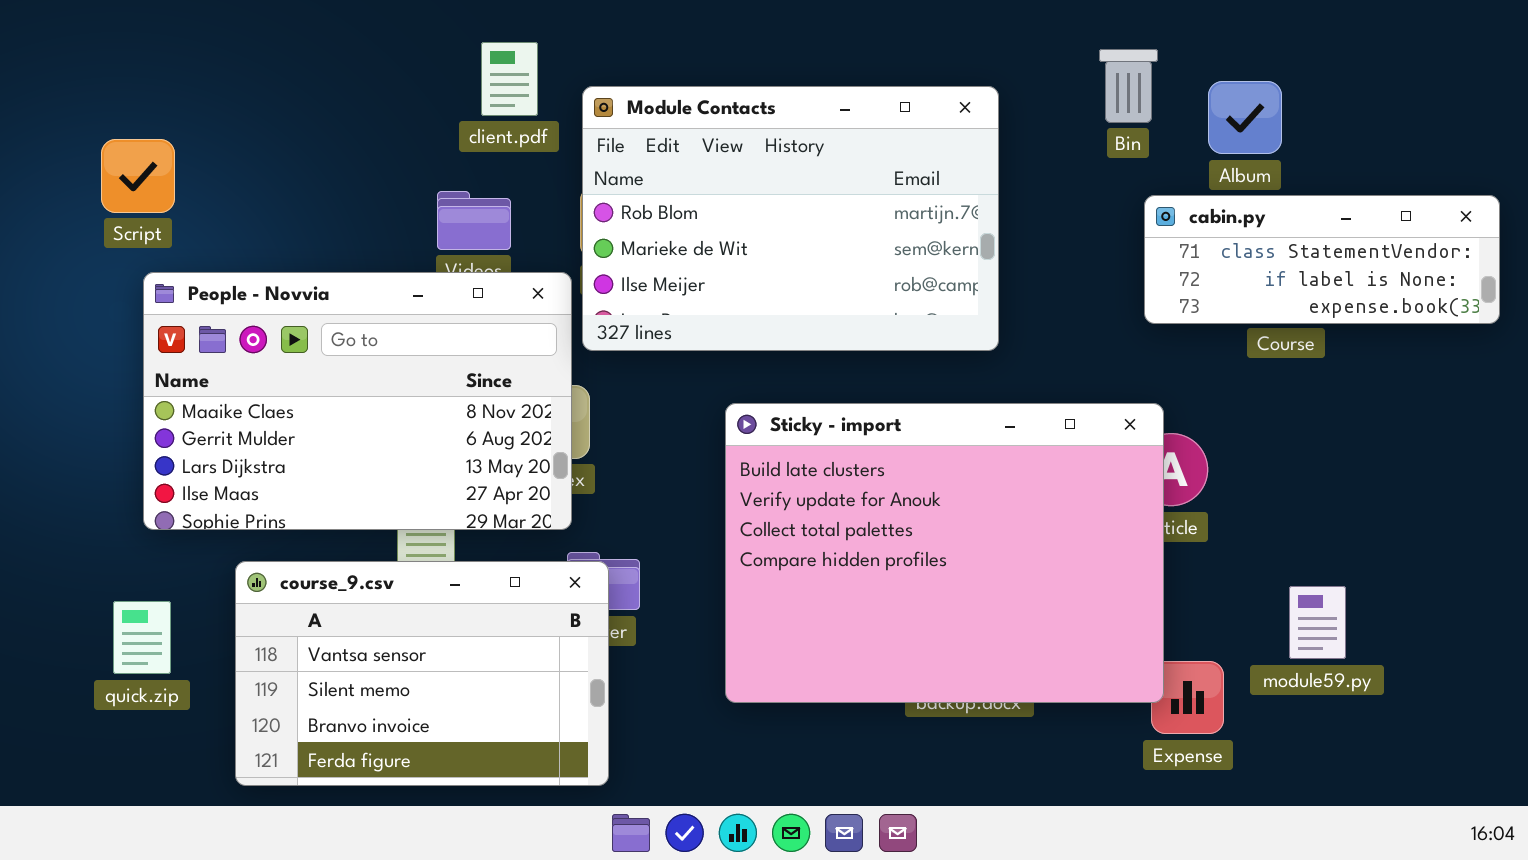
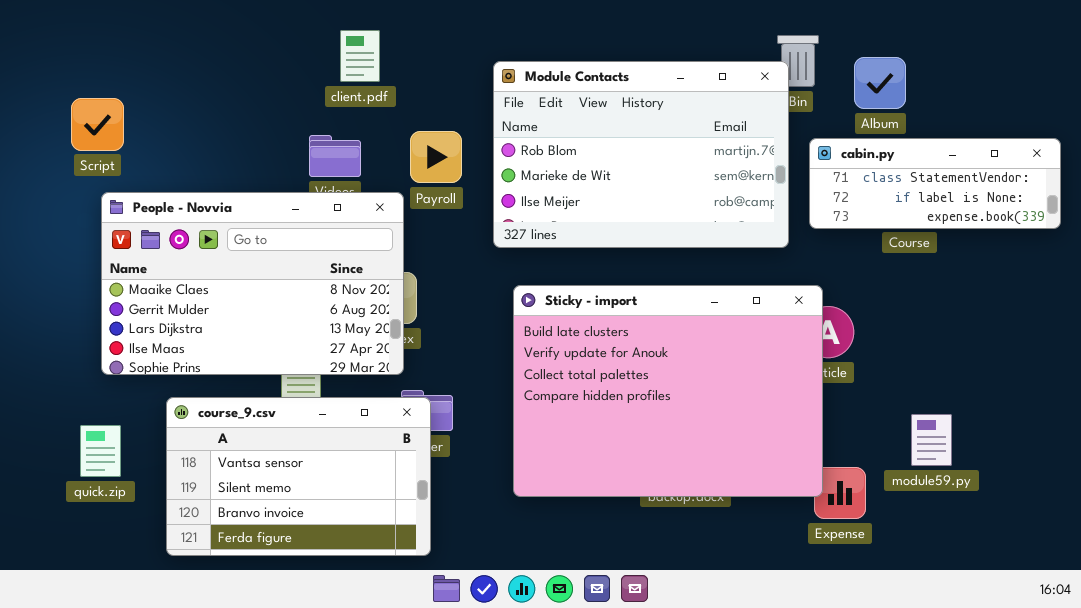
Module Contacts: [582,86,999,351] -> [493,61,789,248], moved

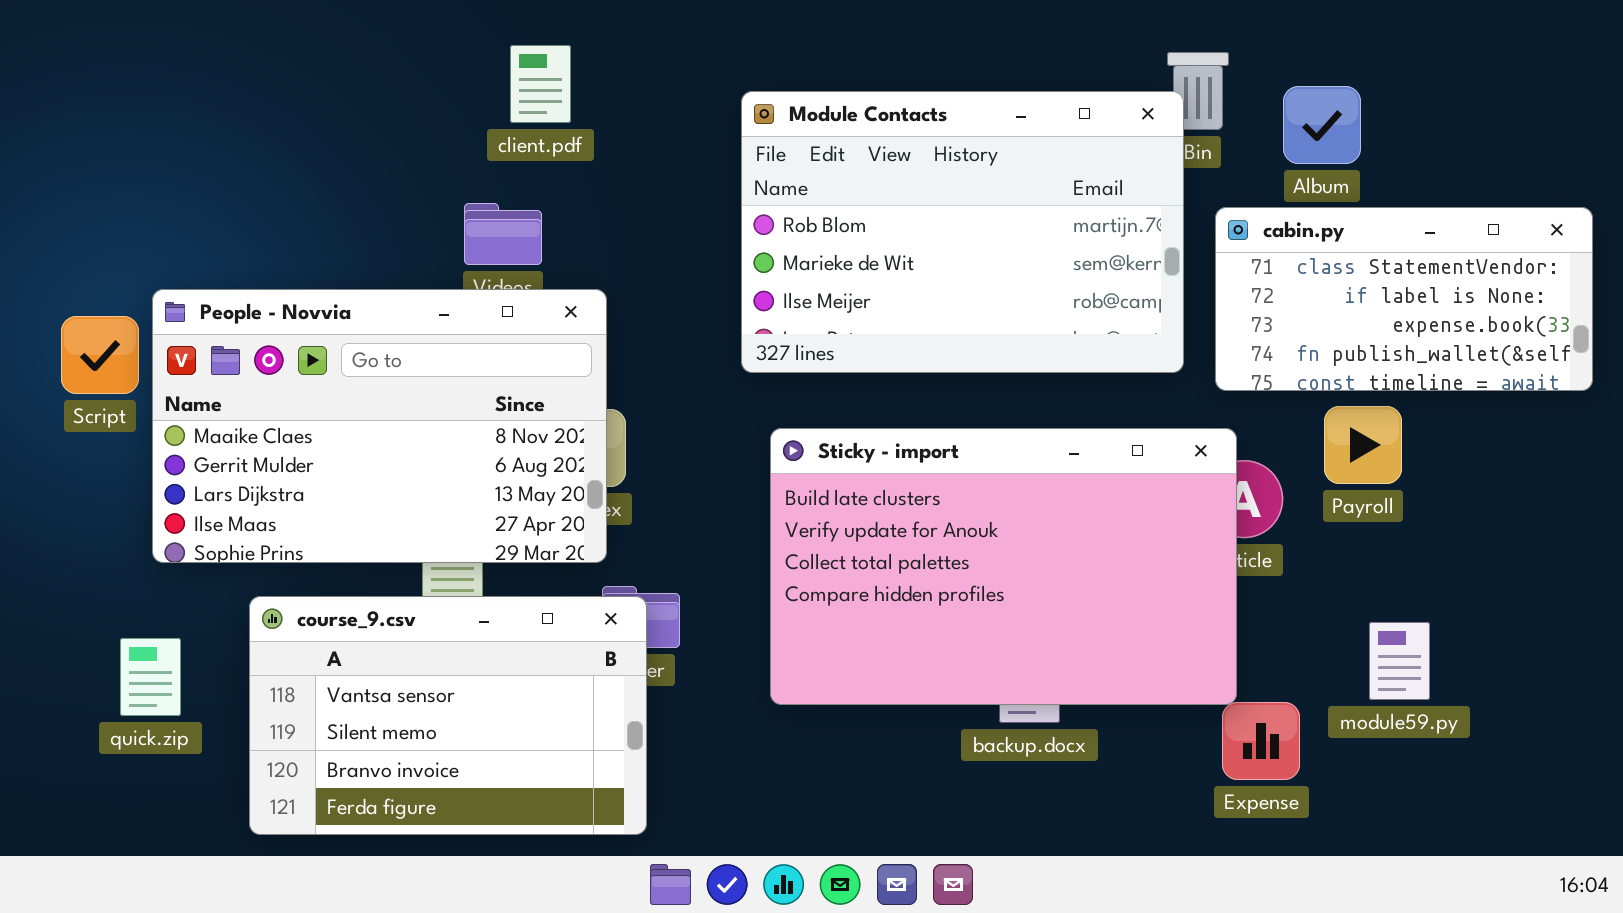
Script: [71,98,124,151] -> [61,316,139,394], moved
Payroll: [410,131,462,183] -> [1324,406,1402,484], moved
cabin.py: [809,138,1061,229] -> [1215,207,1593,391], resized
Sticky - import: [513,285,823,497] -> [770,428,1237,705], resized

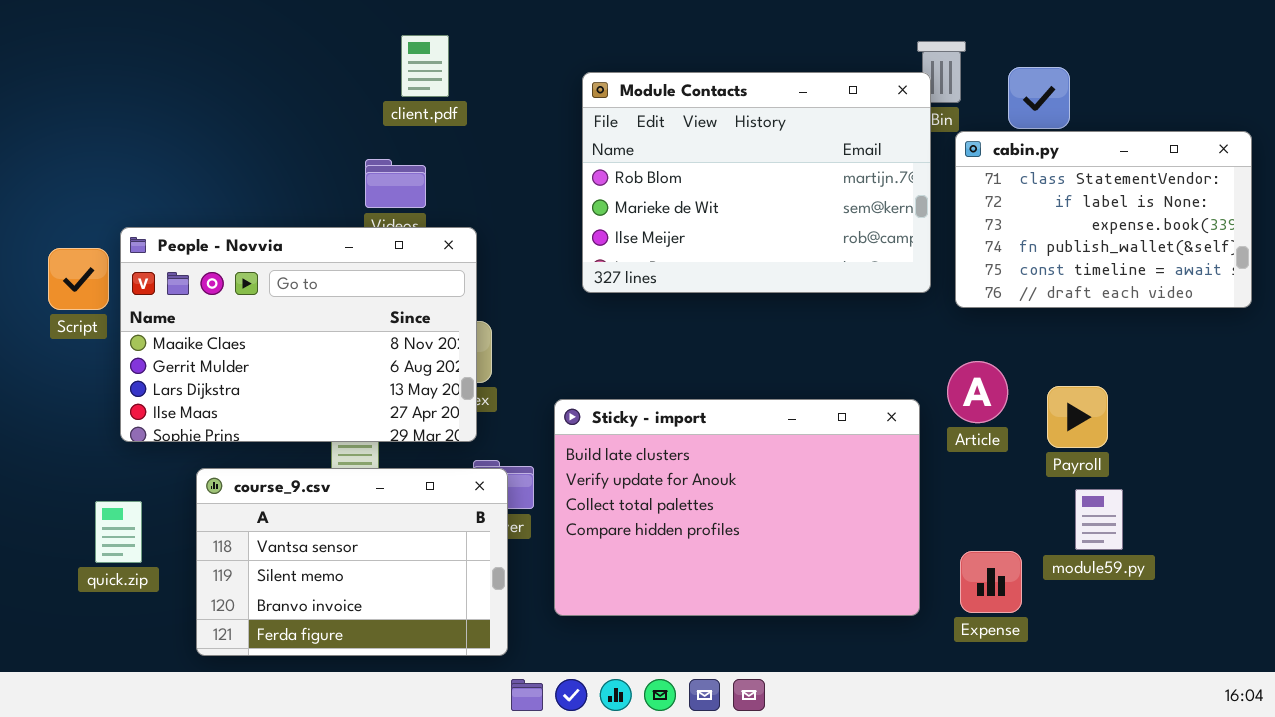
cabin.py: [1215,207,1593,391] -> [955,131,1252,308], resized
Payroll: [1324,406,1402,484] -> [1047,386,1108,448], moved
Sticky - import: [770,428,1237,705] -> [554,399,920,616], moved

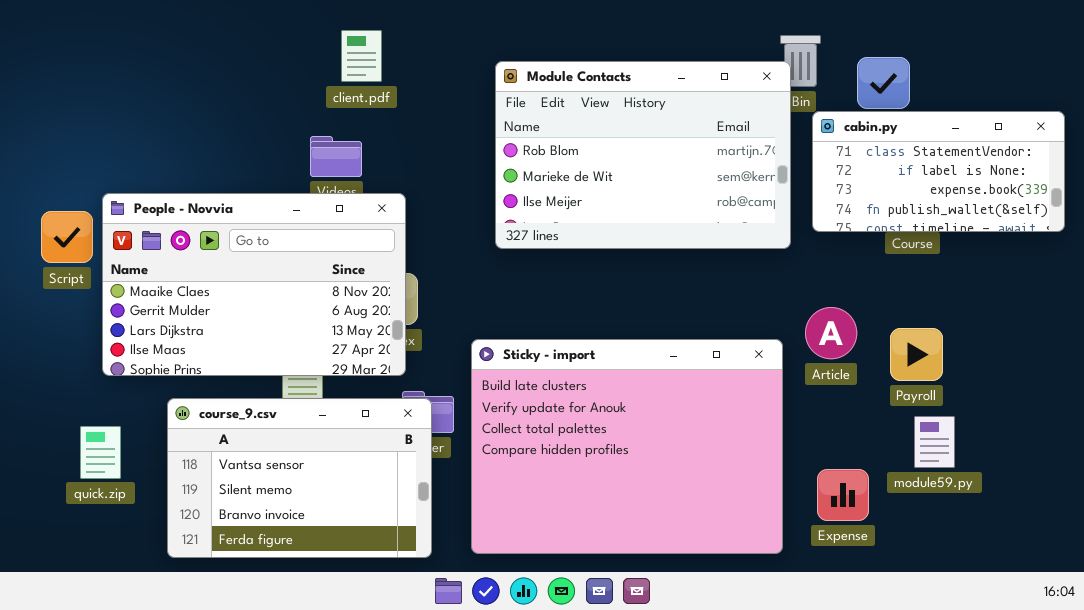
cabin.py: [955,131,1252,308] -> [812,111,1065,232], resized
Sticky - import: [554,399,920,616] -> [471,339,783,554], resized

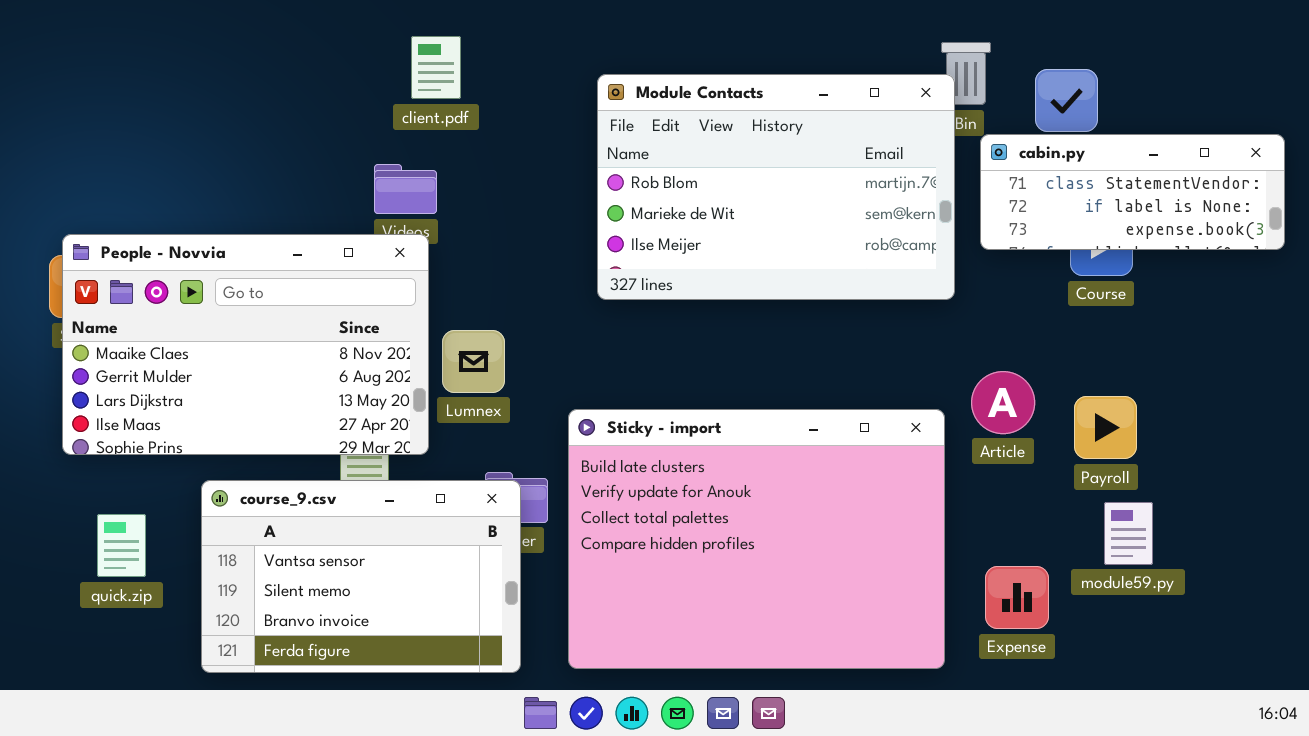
cabin.py: [812,111,1065,232] -> [980,134,1285,250], resized
People - Novvia: [102,193,406,376] -> [62,234,429,455], moved

